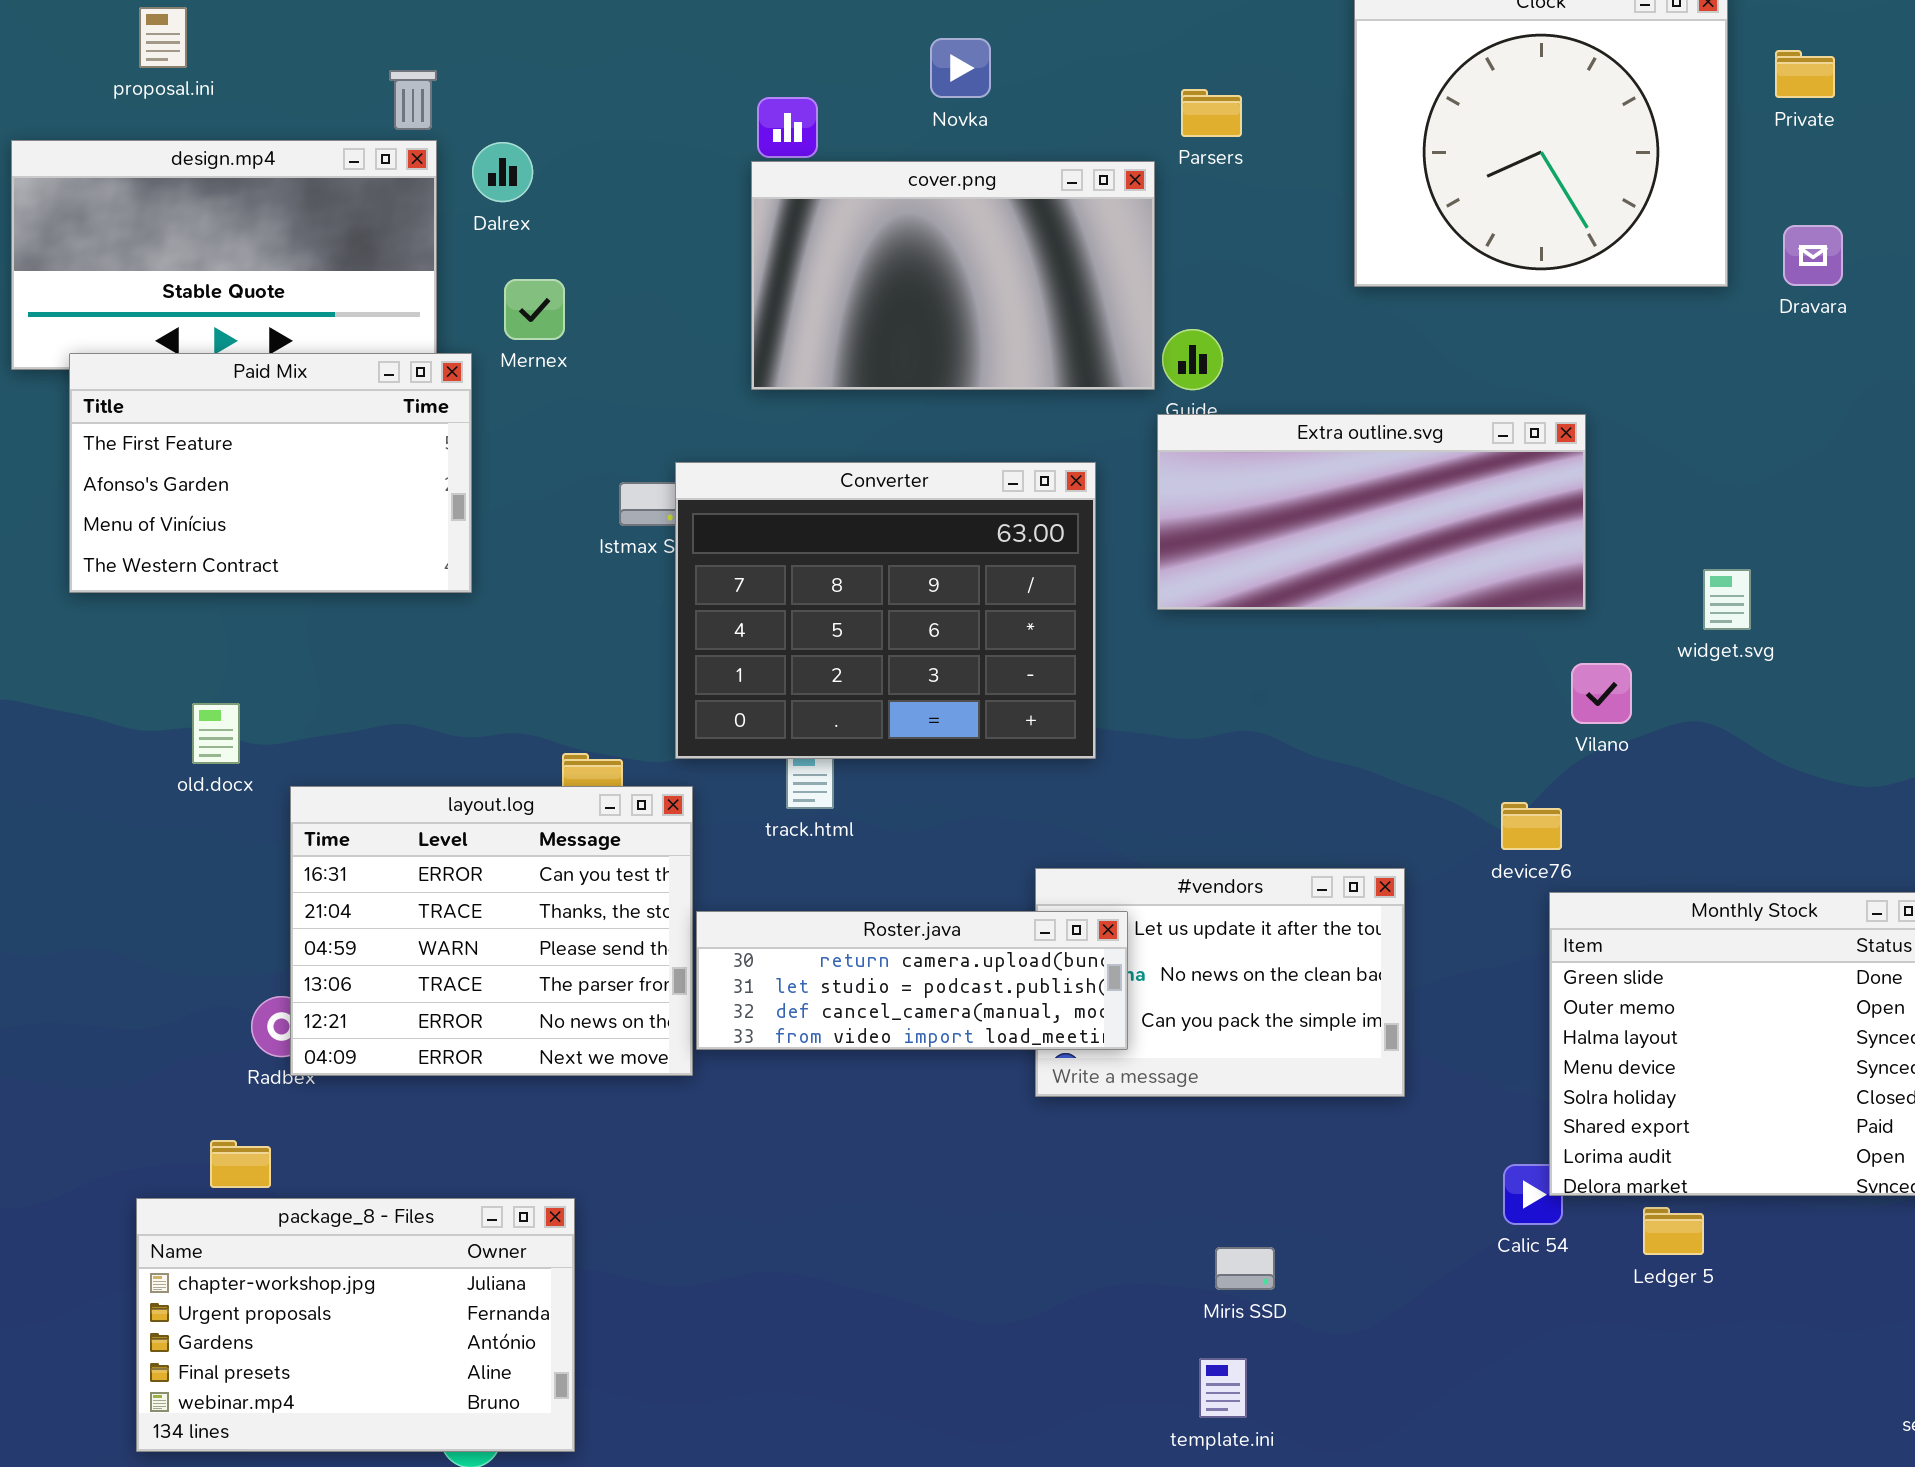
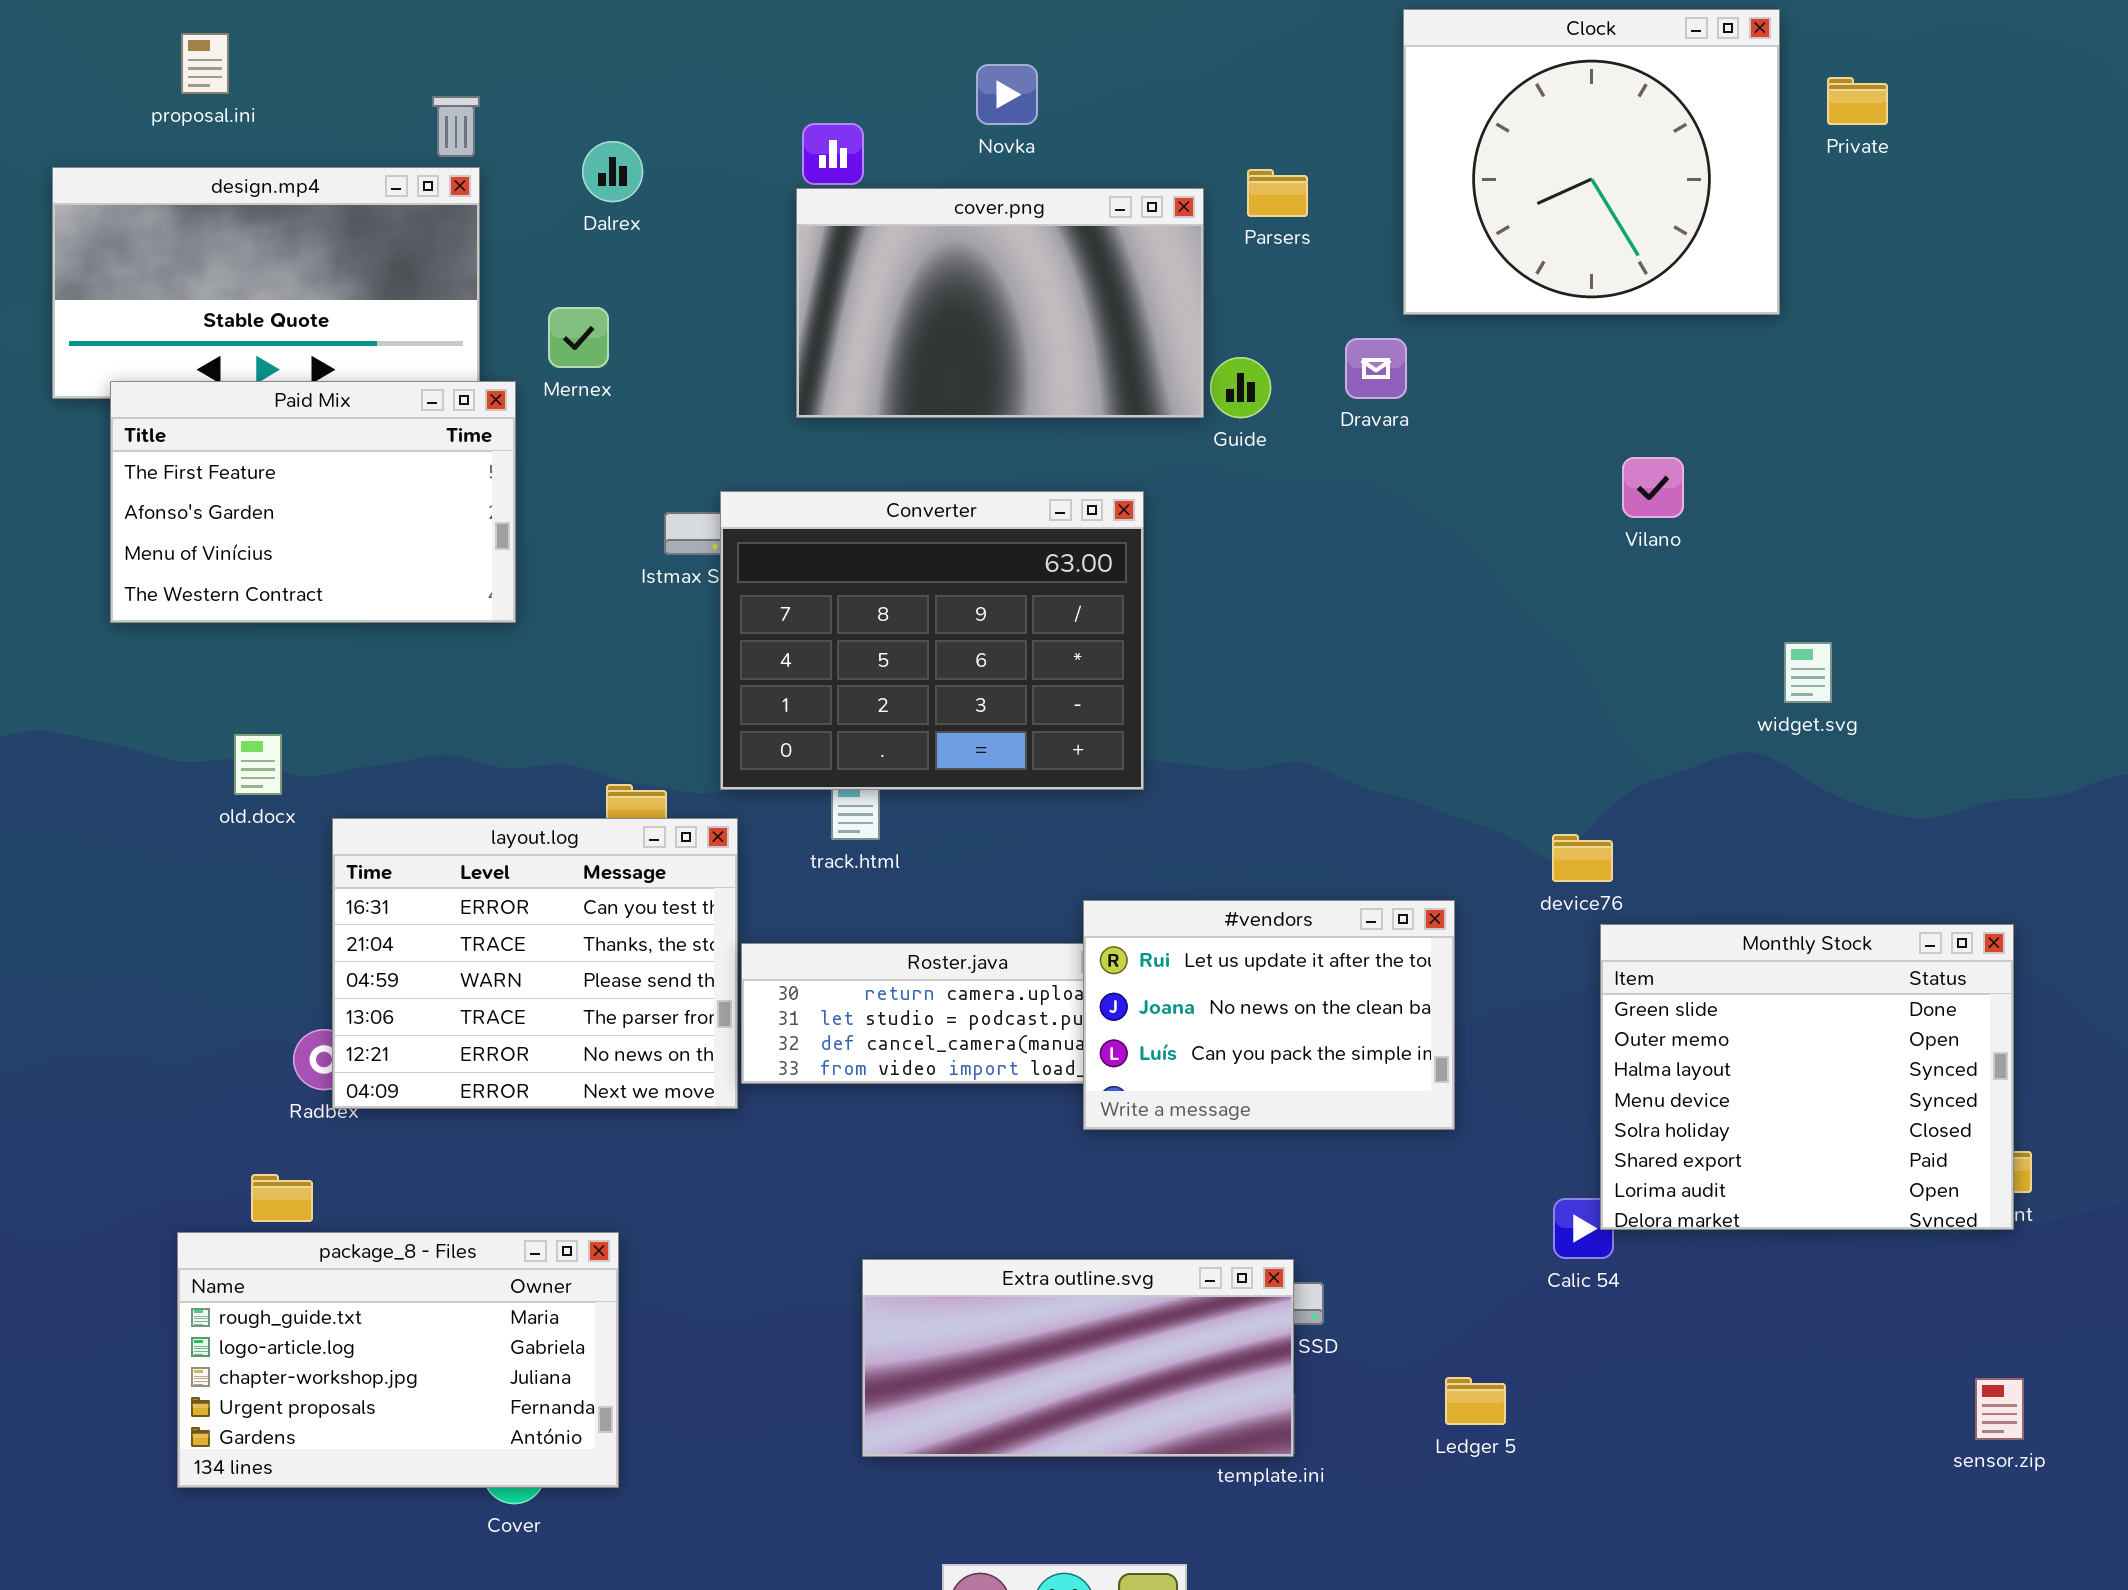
Parsers: [1181,89,1242,137] -> [1247,169,1308,217], moved
Dalrex: [472,142,533,202] -> [582,141,643,202], moved
Dravara: [1783,225,1843,286] -> [1345,338,1407,399], moved
Extra outline.svg: [1157,414,1586,610] -> [862,1259,1294,1457], moved
widget.svg: [1703,569,1751,630] -> [1784,642,1832,703], moved
Vilano: [1571,663,1632,724] -> [1622,457,1684,518], moved
#vendors: [1035,868,1405,1097] -> [1083,900,1455,1130], raised
package_8 - Files: [136,1198,575,1452] -> [177,1232,619,1488], scrolled up 2 rows
Ledger 5: [1643,1207,1704,1255] -> [1445,1377,1506,1425], moved

